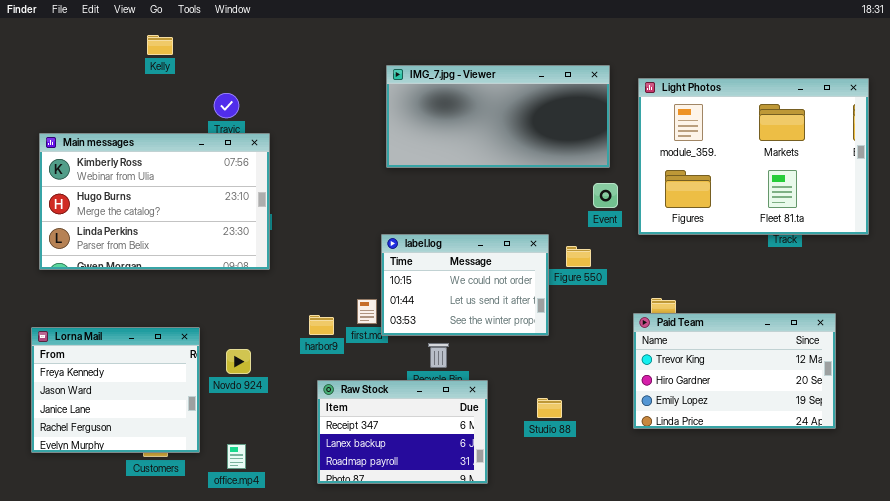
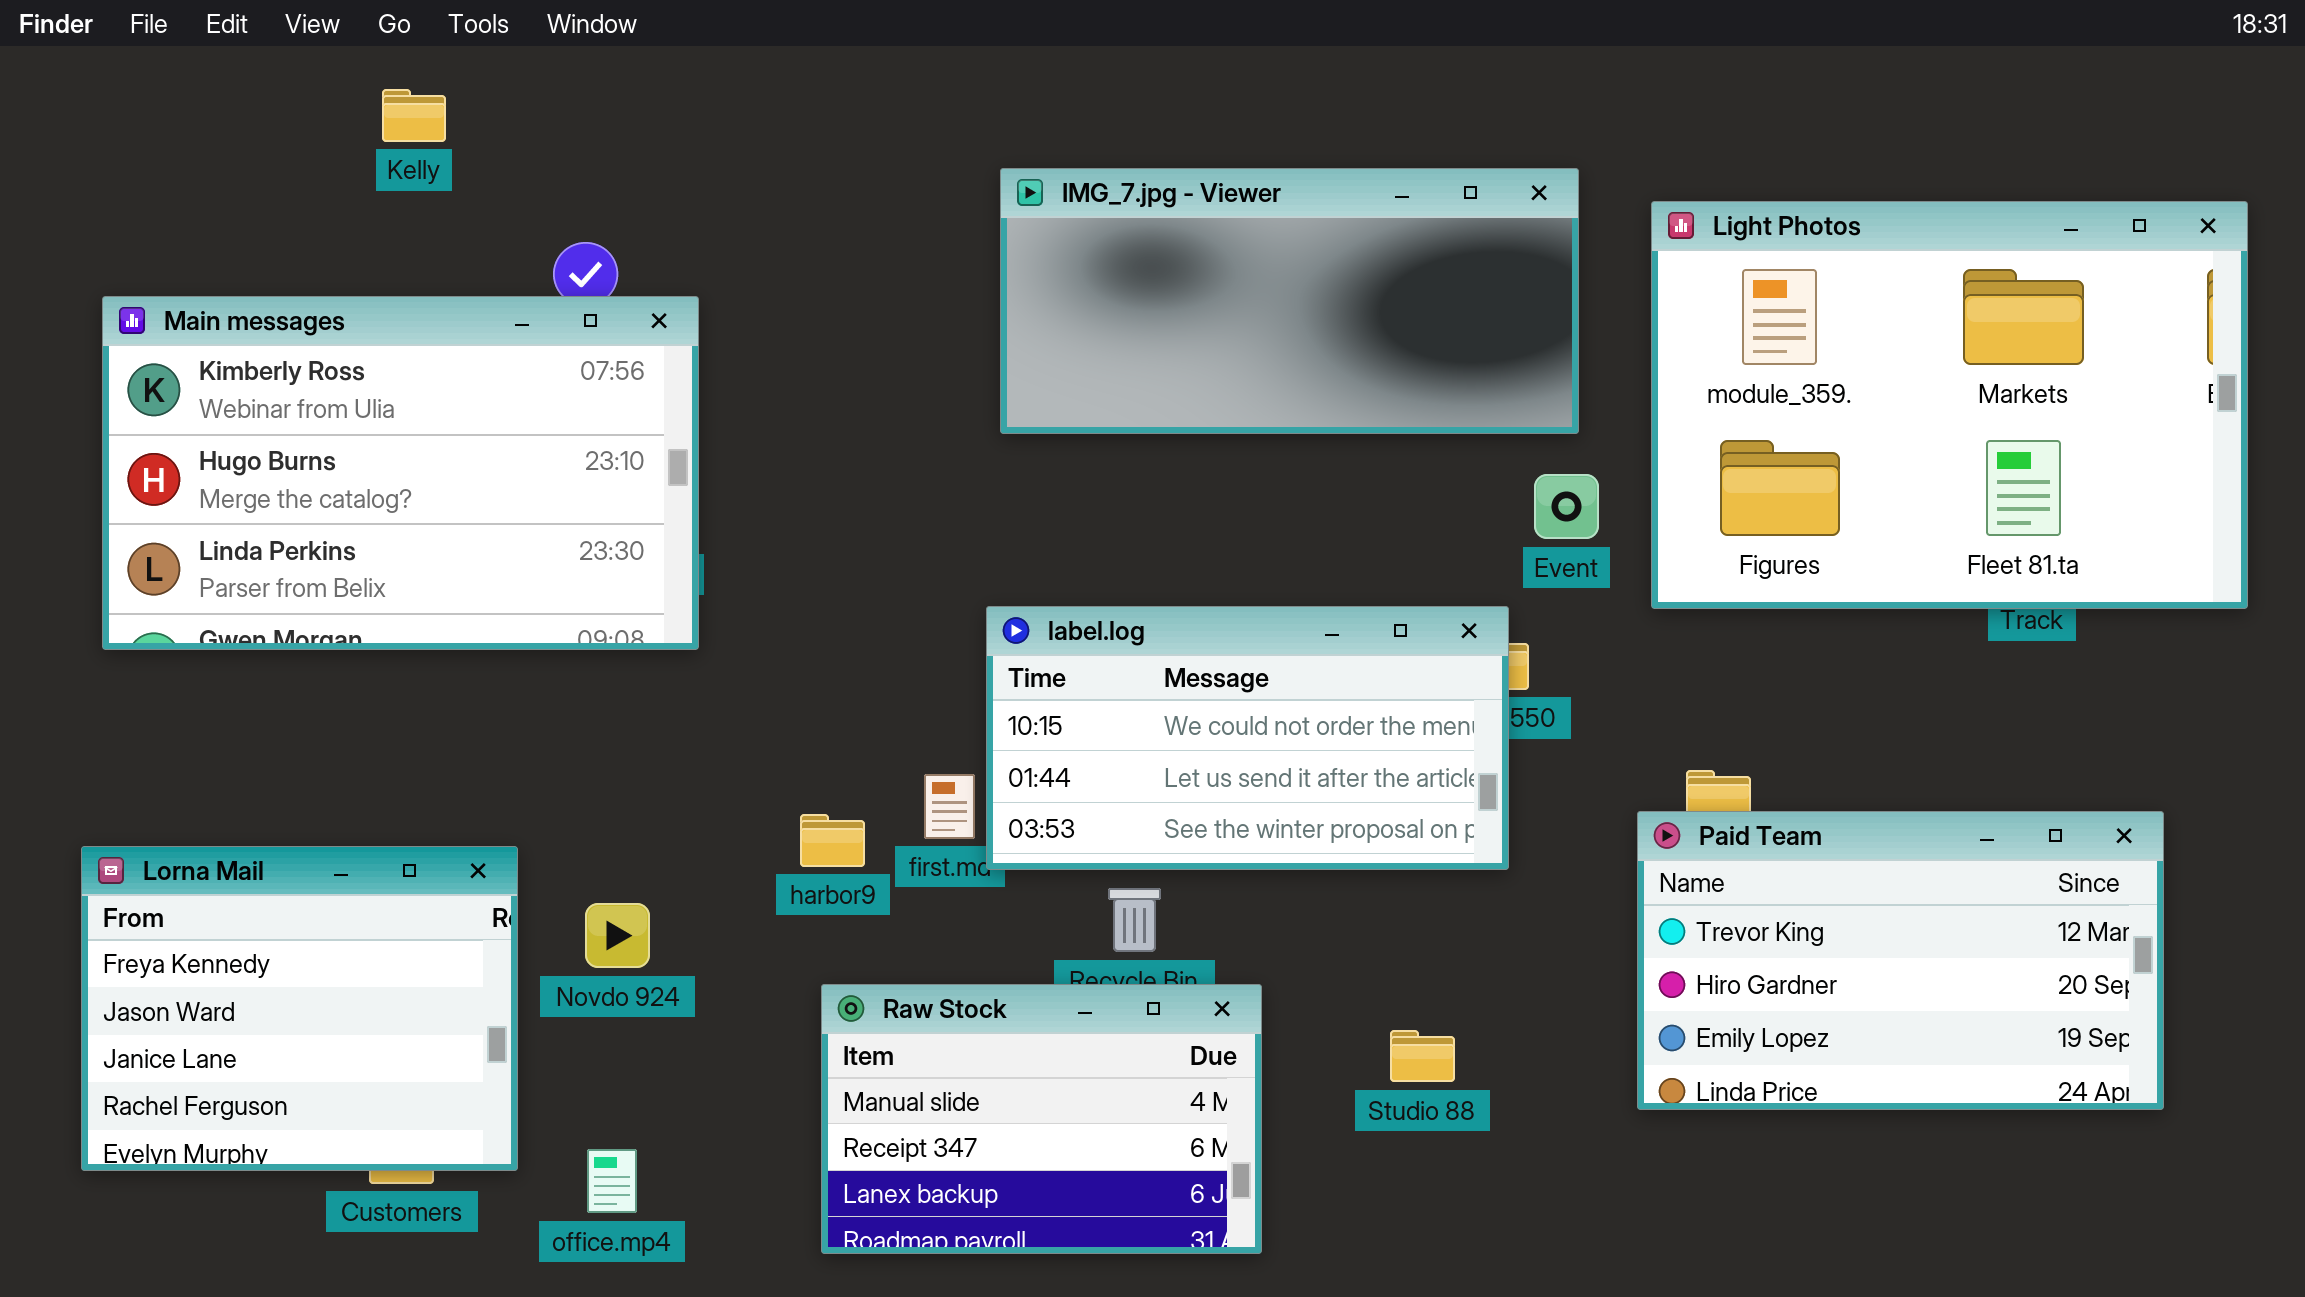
Main messages: [39,133,270,270] -> [102,296,699,650], moved
label.log: [381,234,549,336] -> [986,606,1509,870], resized
Raw Stock: [317,380,488,484] -> [821,984,1262,1254], scrolled up 1 row

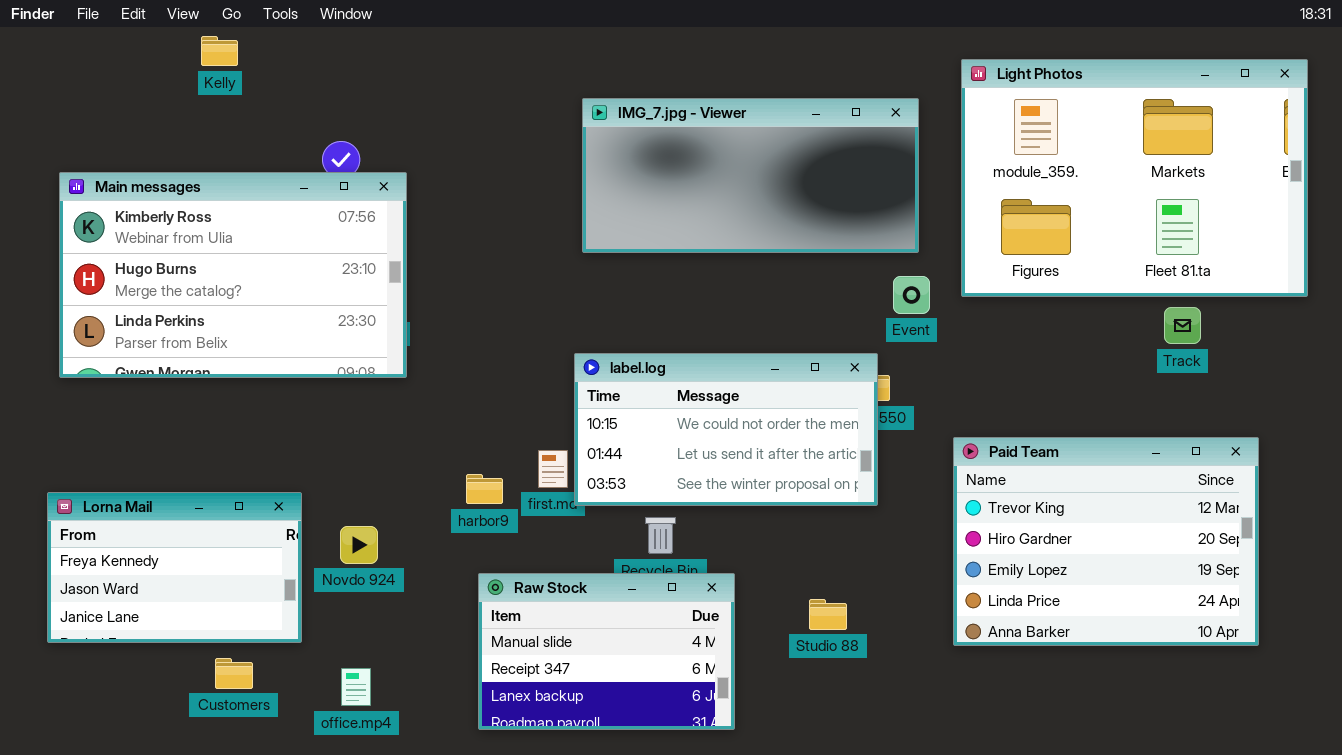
Kelly: [382,89,446,142] -> [201,36,238,66], moved
Light Photos: [1651,201,2248,609] -> [961,59,1308,297], moved
Paid Team: [1637,811,2164,1110] -> [953,437,1259,646], resized
Lorna Mail: [81,846,518,1171] -> [47,492,302,643], resized

